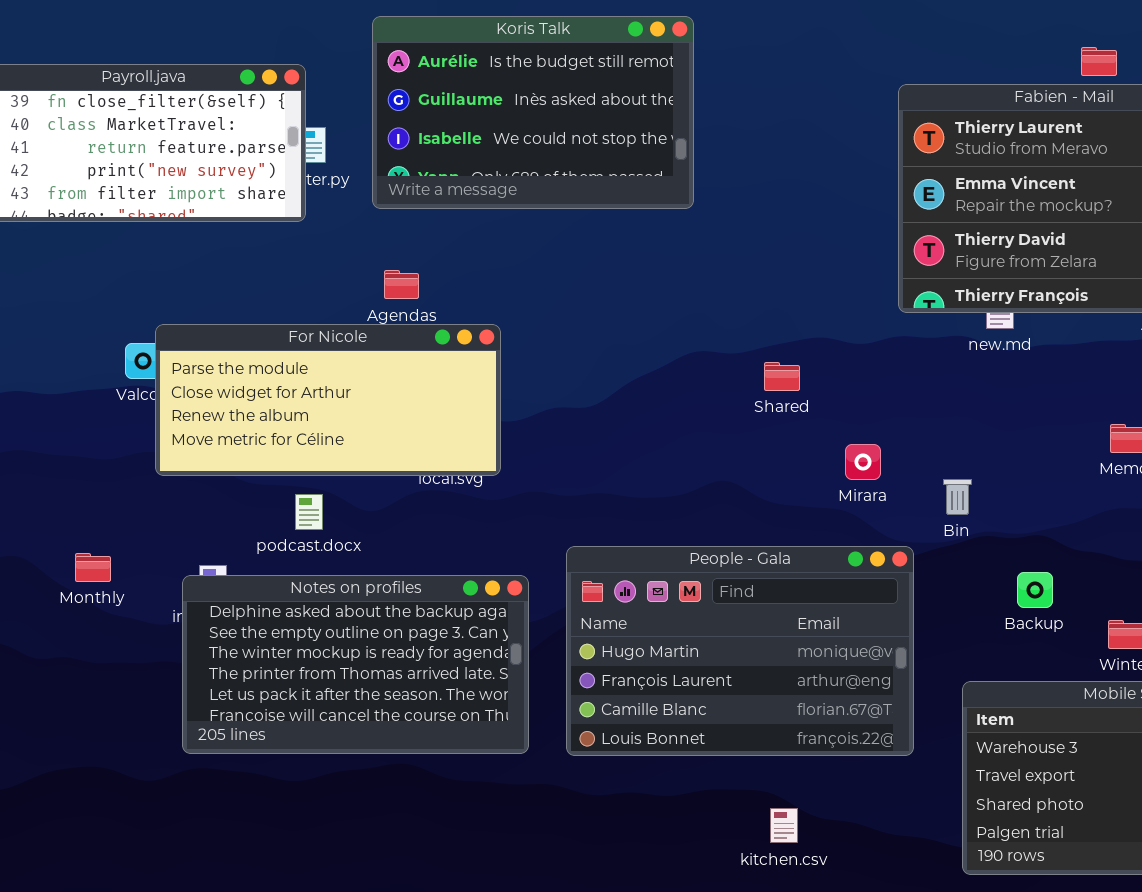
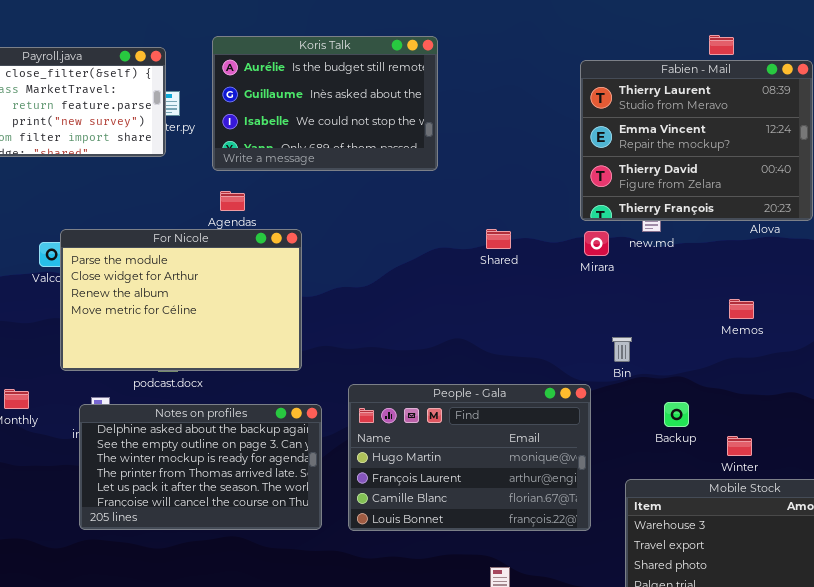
Koris Talk: [372,16,694,209] -> [212,36,438,171], moved
For Nicole: [155,324,501,476] -> [60,229,302,371], resized
Shared: [764,362,800,391] -> [486,229,511,249], moved
Mirara: [845,444,881,480] -> [584,231,609,256], moved

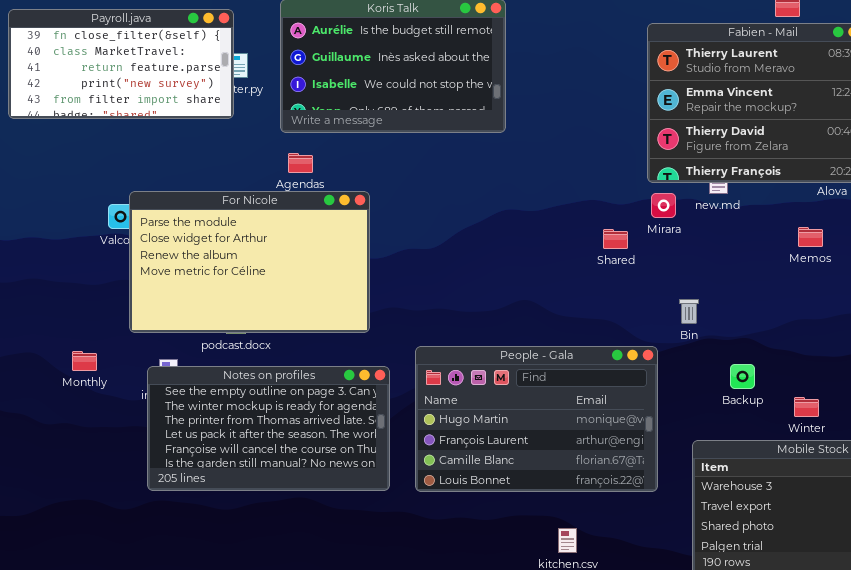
Shared: [486,229,511,249] -> [603,229,628,249], moved
Memos: [729,299,754,319] -> [798,227,823,247], moved
Notes on profiles: [79,404,322,530] -> [147,366,390,491], scrolled down 1 row

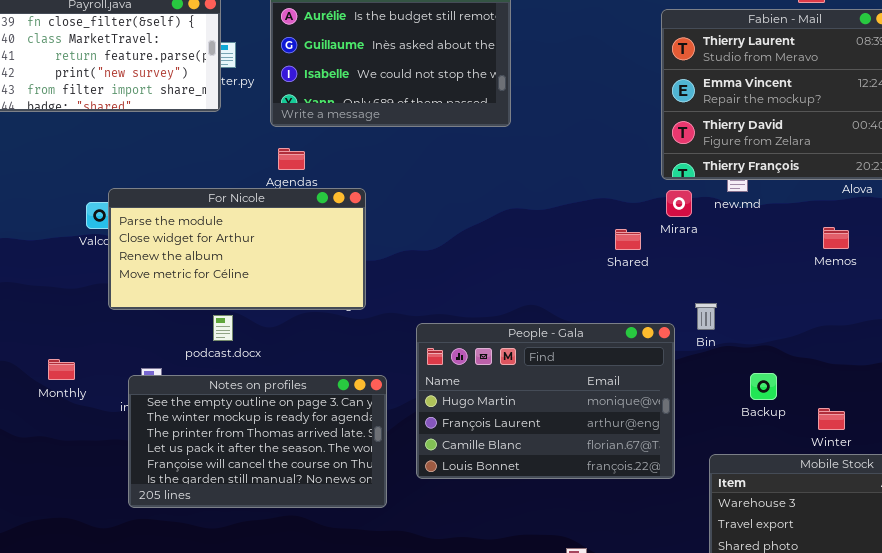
For Nicole: [129,191,370,333] -> [108,188,366,310], resized
People - Gala: [415,346,658,492] -> [416,323,675,479], moved

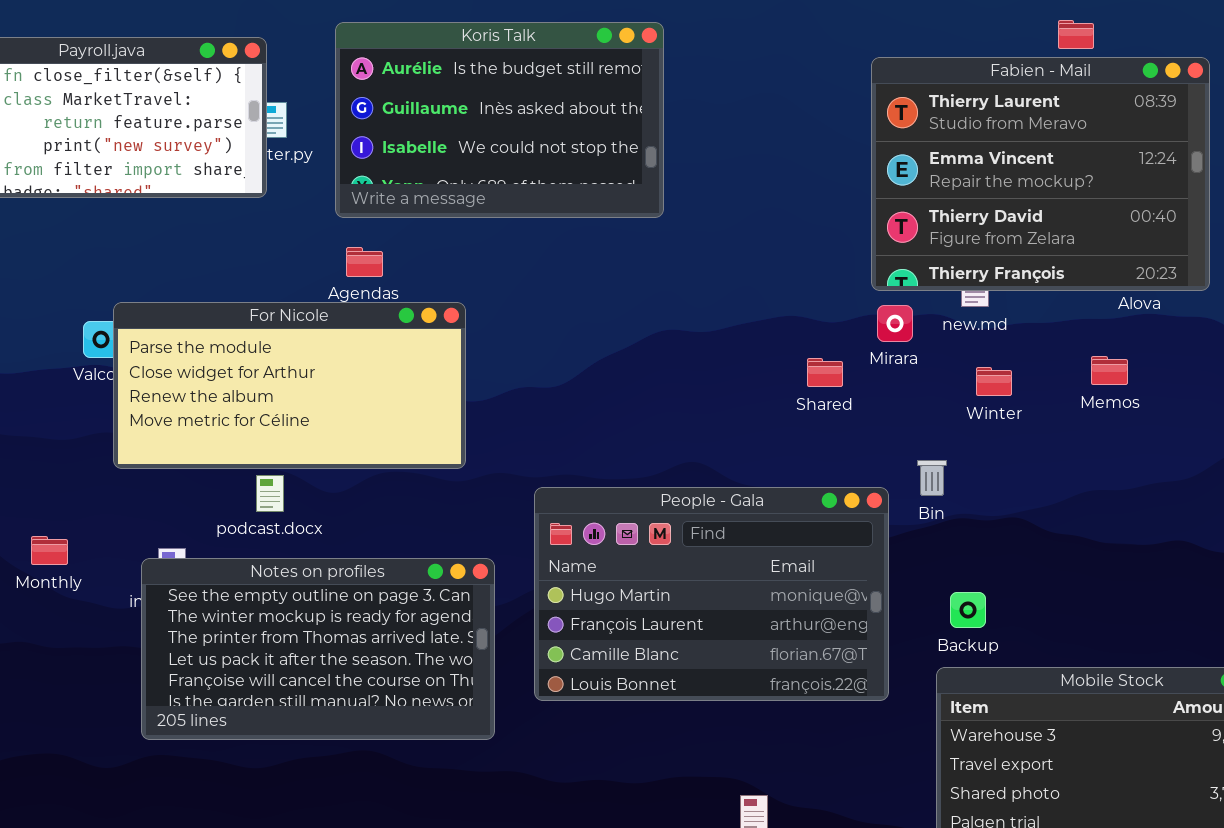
Backup: [750,373,777,400] -> [950,592,986,628], moved
Winter: [818,408,845,430] -> [976,367,1012,396], moved

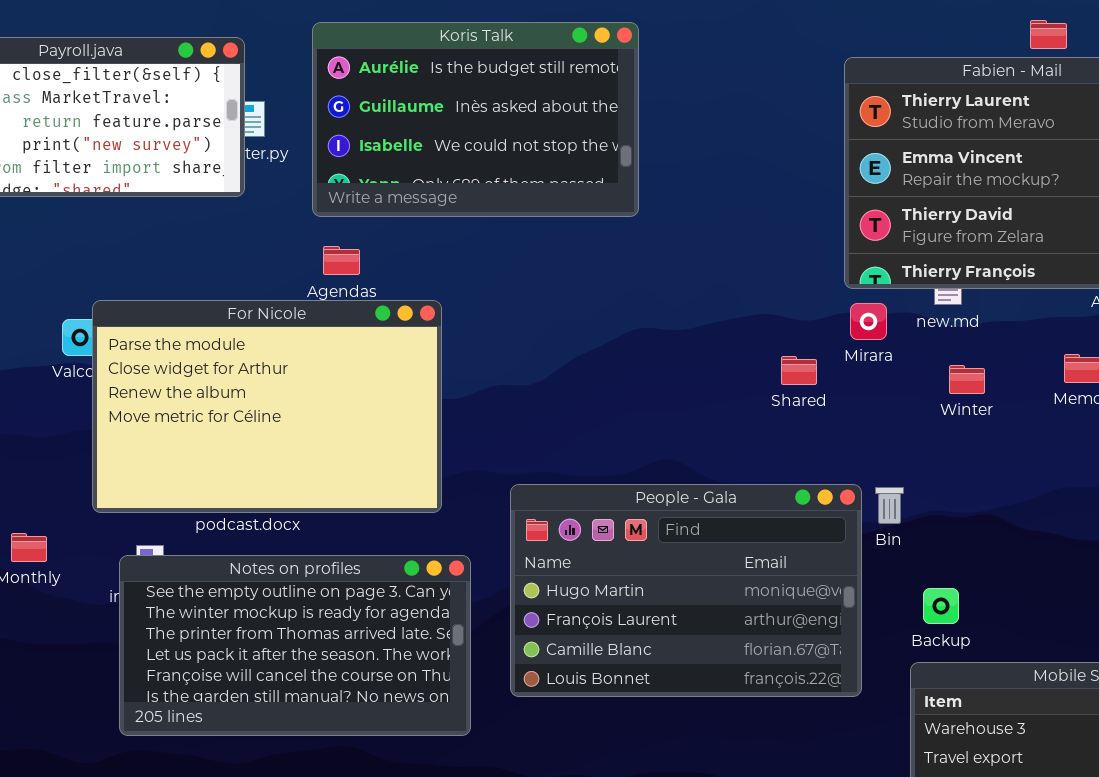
For Nicole: [113,302,466,469] -> [92,300,442,513], resized
Bin: [917,460,947,496] -> [875,487,904,524], moved

